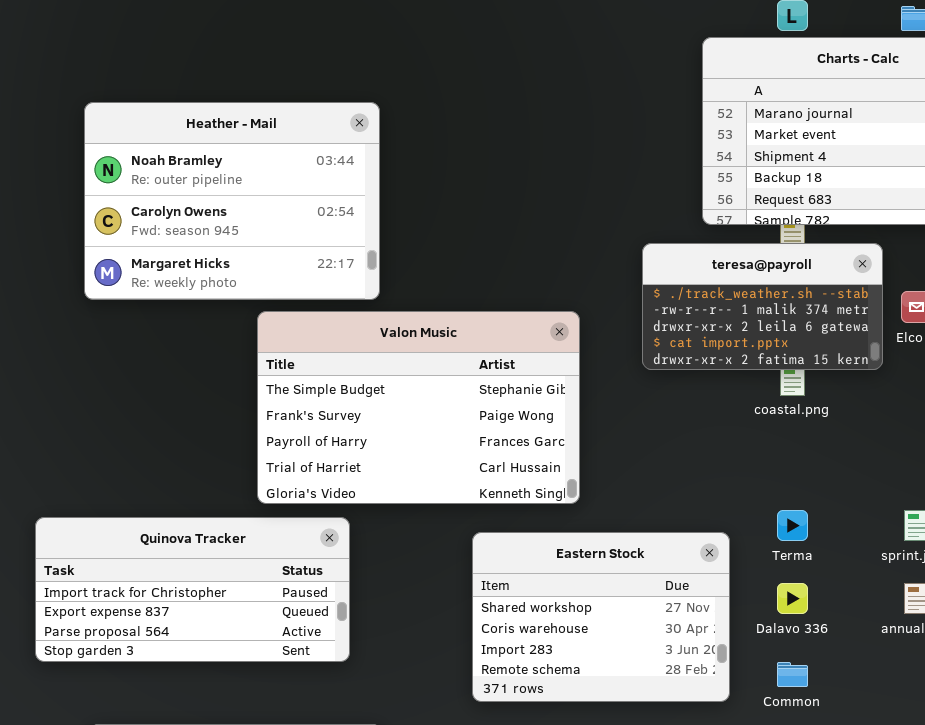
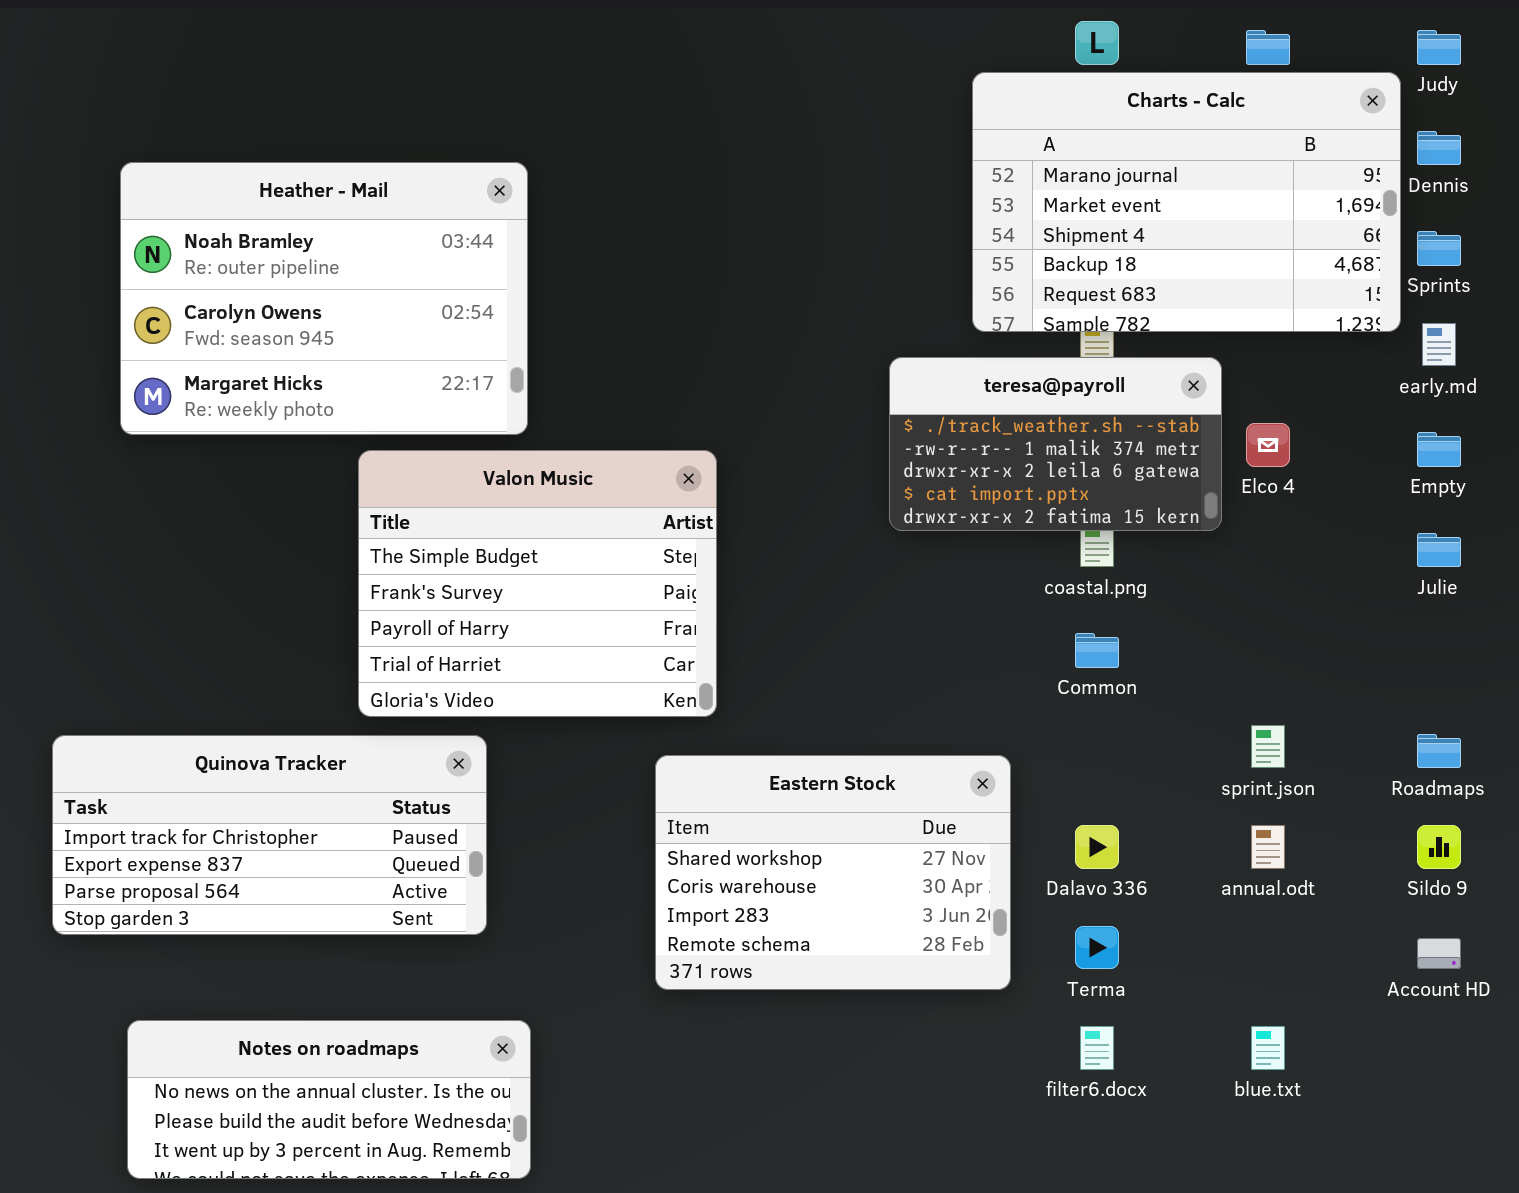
Valon Music: [257,311,580,504] -> [358,450,717,717], resized
Terma: [777,510,808,541] -> [1075,926,1119,969], moved
Common: [777,662,808,687] -> [1075,633,1119,668], moved

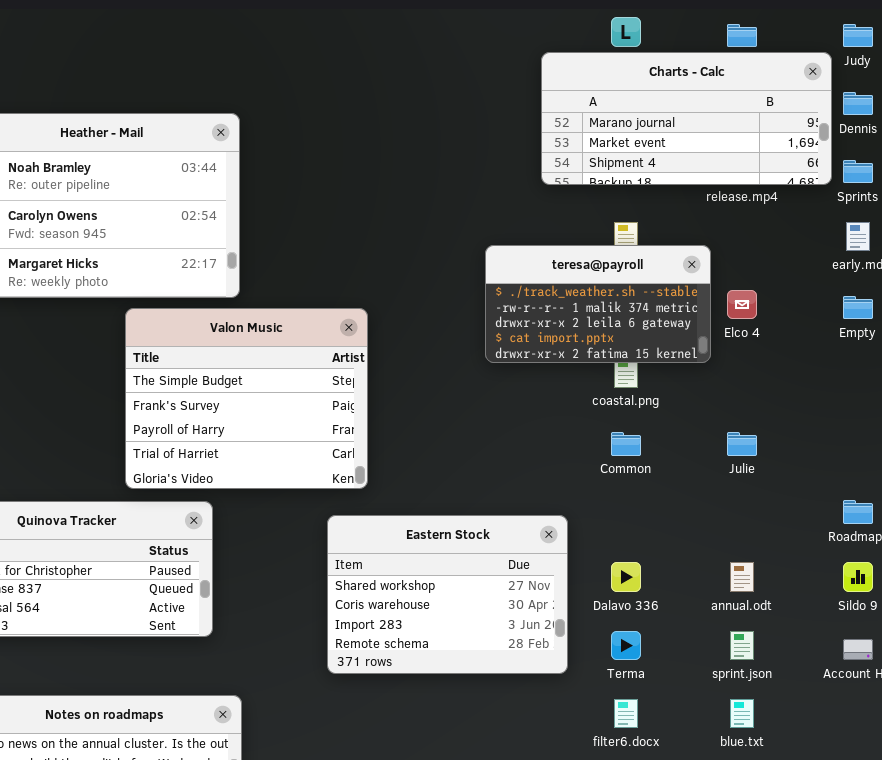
Charts - Calc: [972,72,1401,332] -> [541,52,832,185], resized
Julie: [1417,533,1461,567] -> [727,432,757,456], moved
sprint.json: [1251,725,1285,768] -> [730,631,754,660], moved

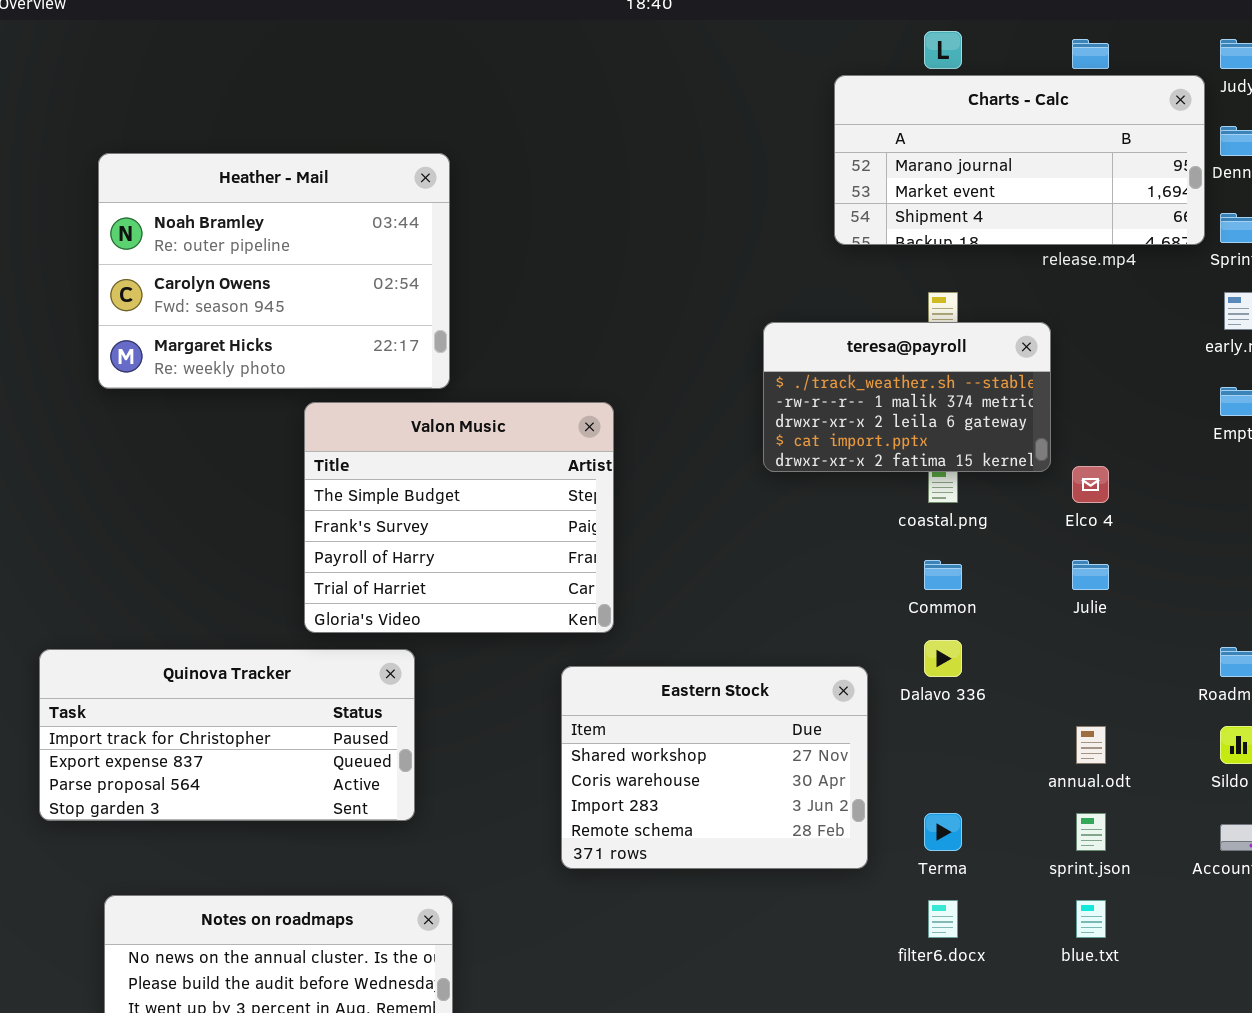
Elco 4: [727,290,757,319] -> [1072,466,1109,503], moved
Dalavo 336: [611,562,641,592] -> [924,640,962,677], moved

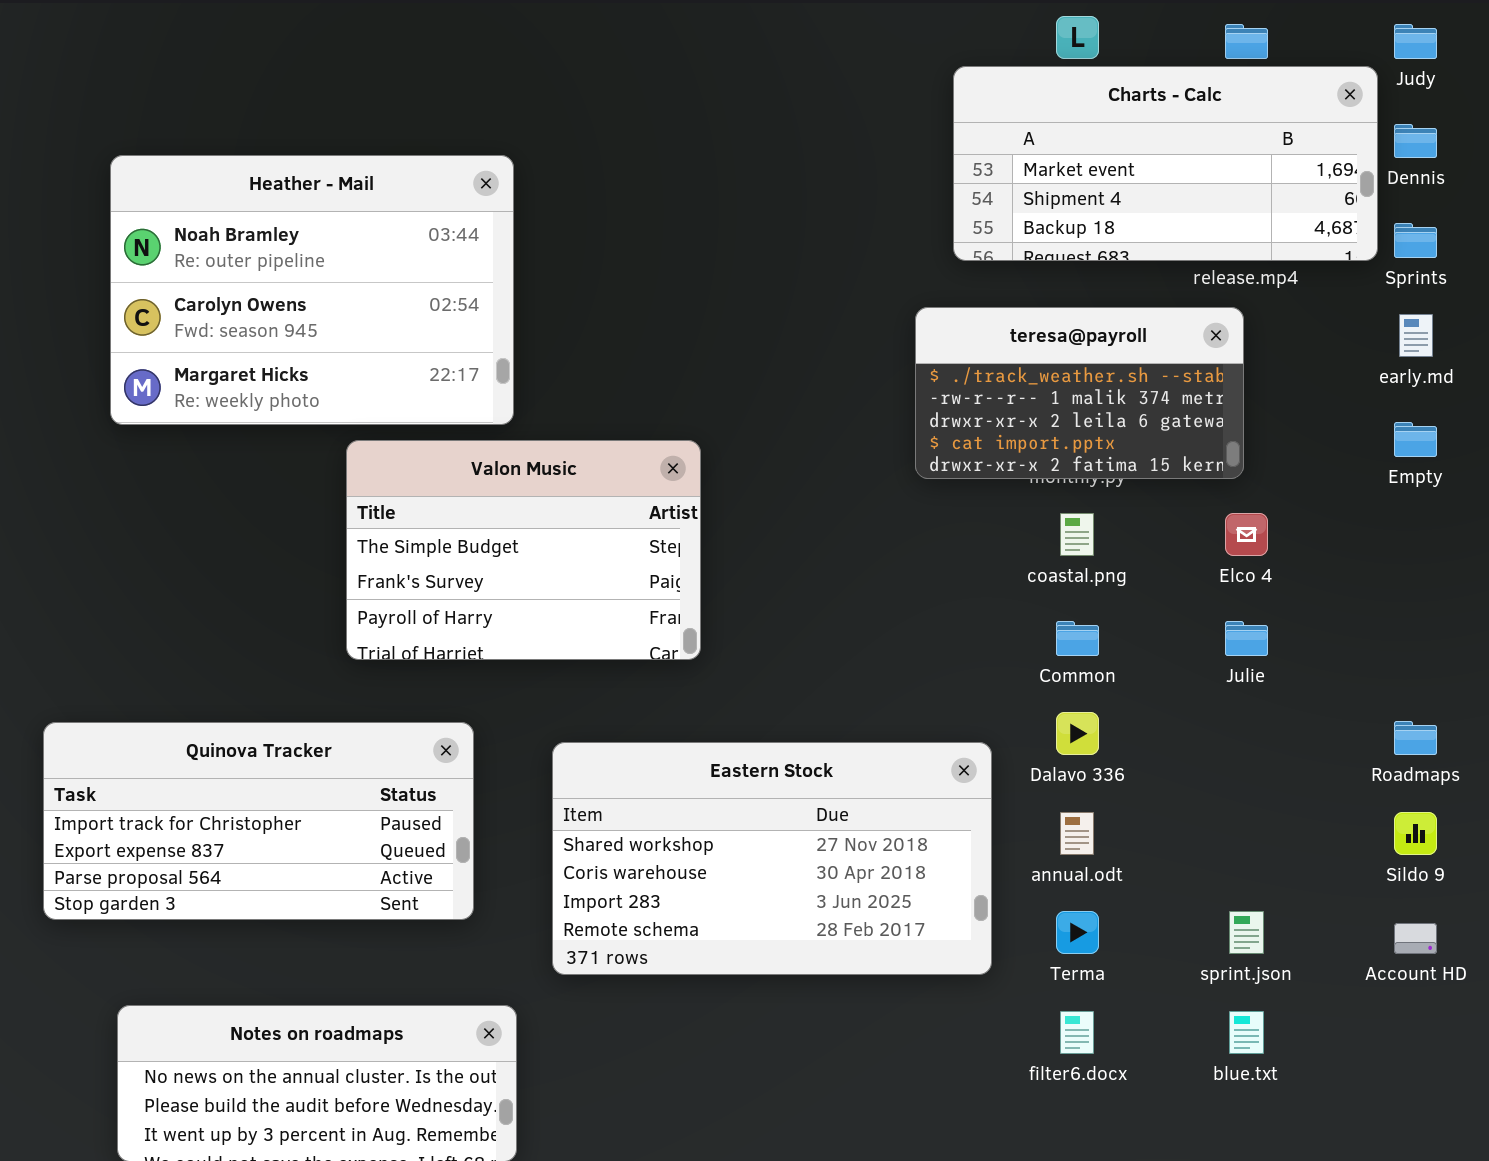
Charts - Calc: [834,75,1205,245] -> [953,66,1378,261], scrolled down 1 row
teresa@payroll: [763,322,1051,472] -> [915,307,1244,479], moved
Valon Music: [304,402,614,633] -> [346,440,701,660], resized
Eastern Stock: [561,666,868,869] -> [552,742,992,975], resized
annual.odt: [1076,726,1106,764] -> [1060,812,1094,855], moved

